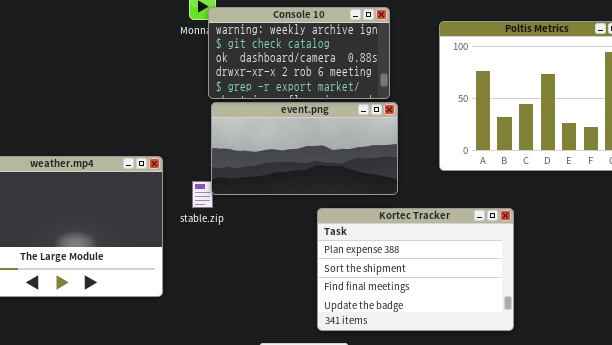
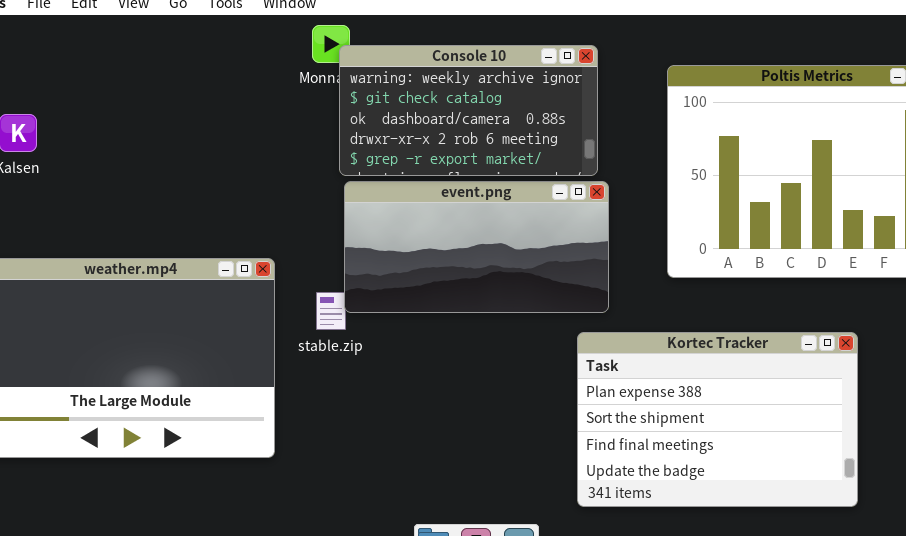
Kortec Tracker: [317,208,514,331] -> [577,332,858,507], moved

